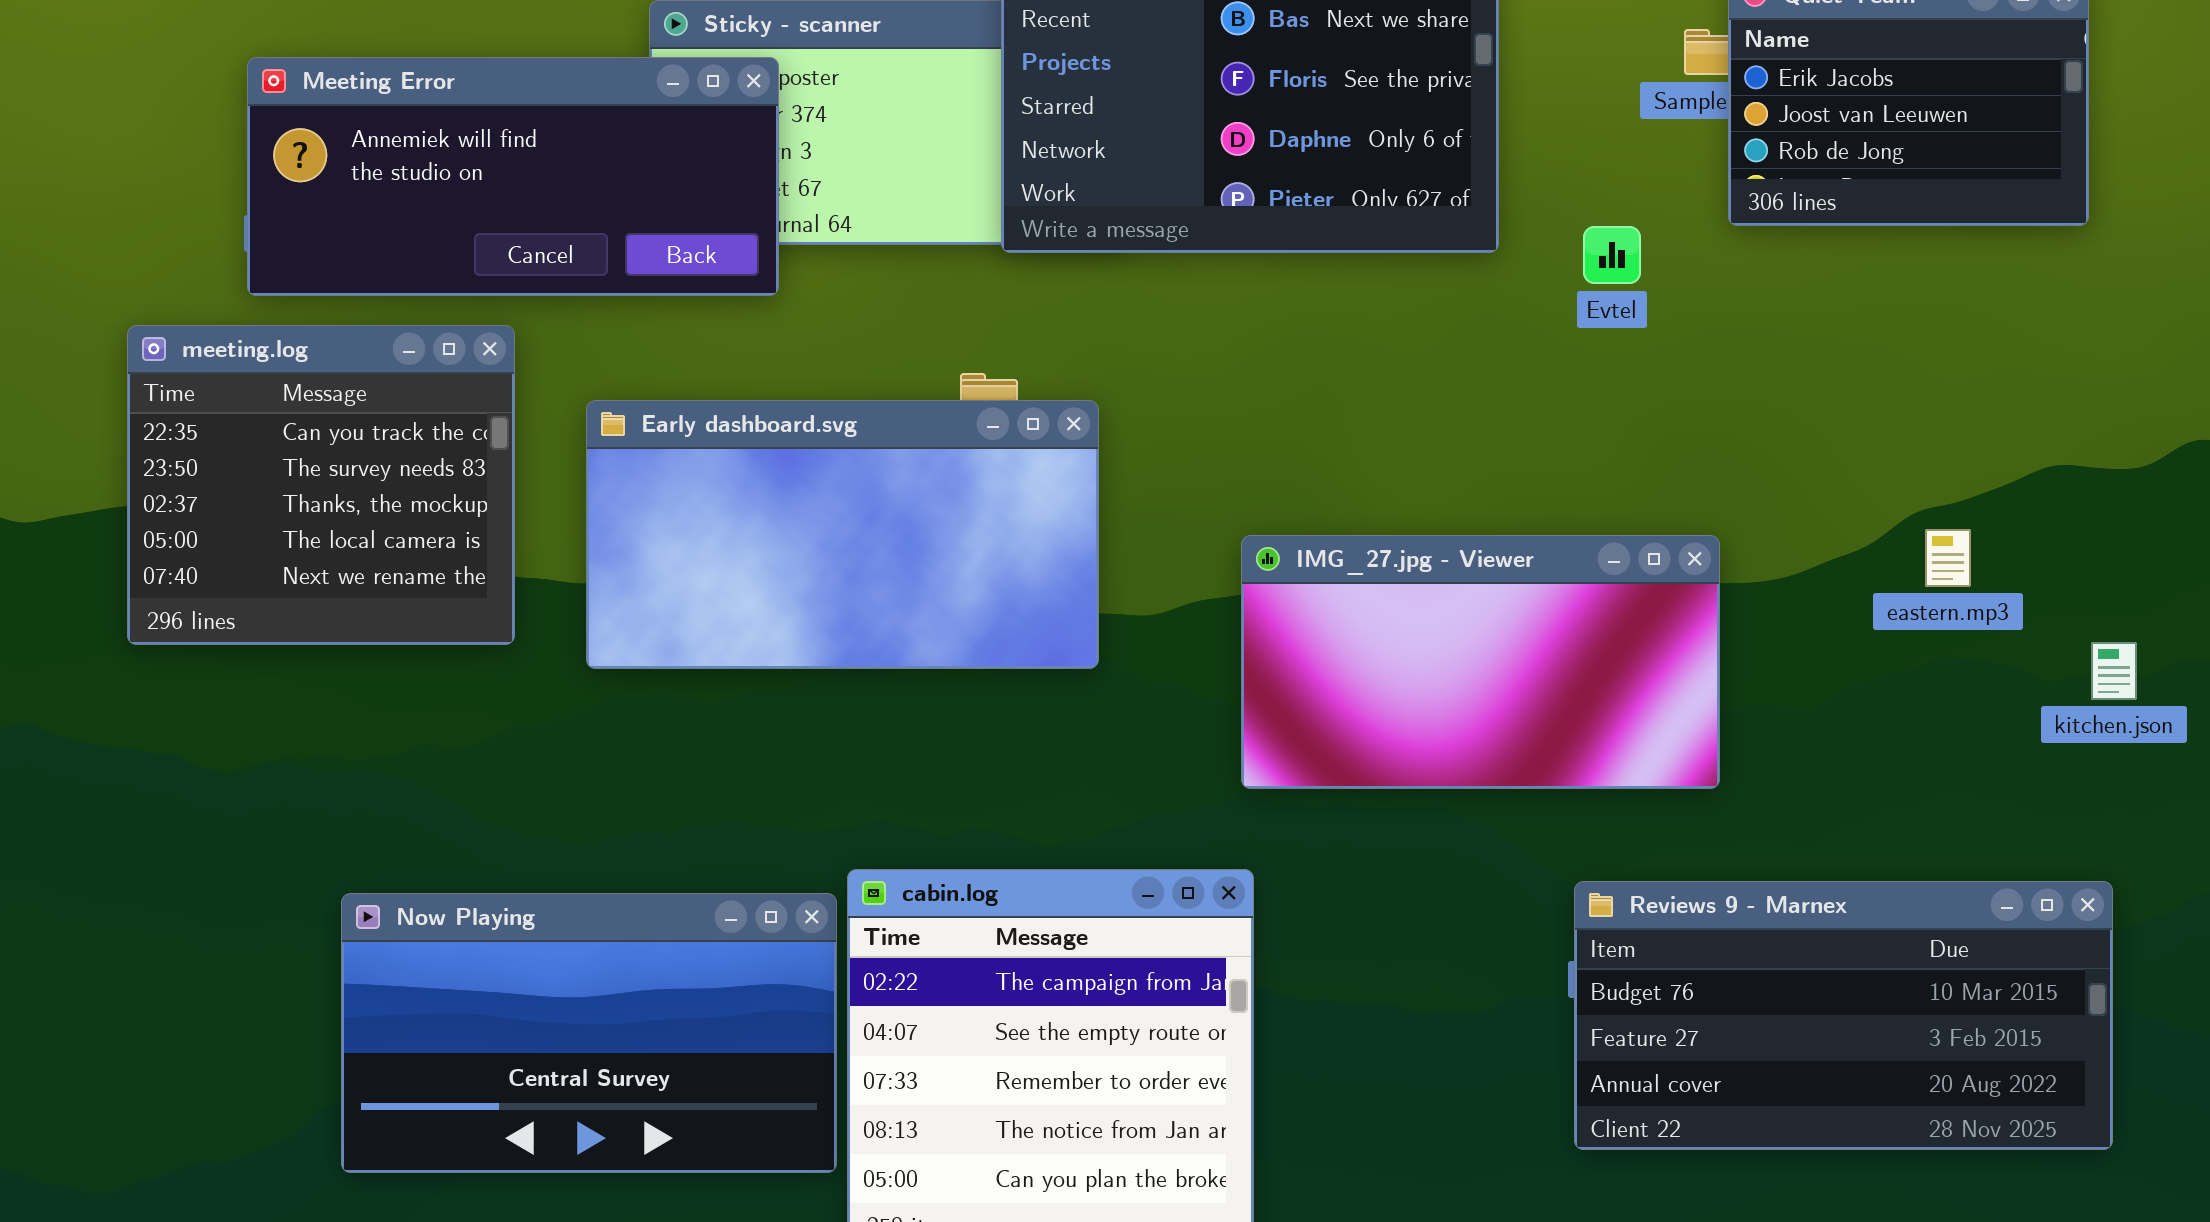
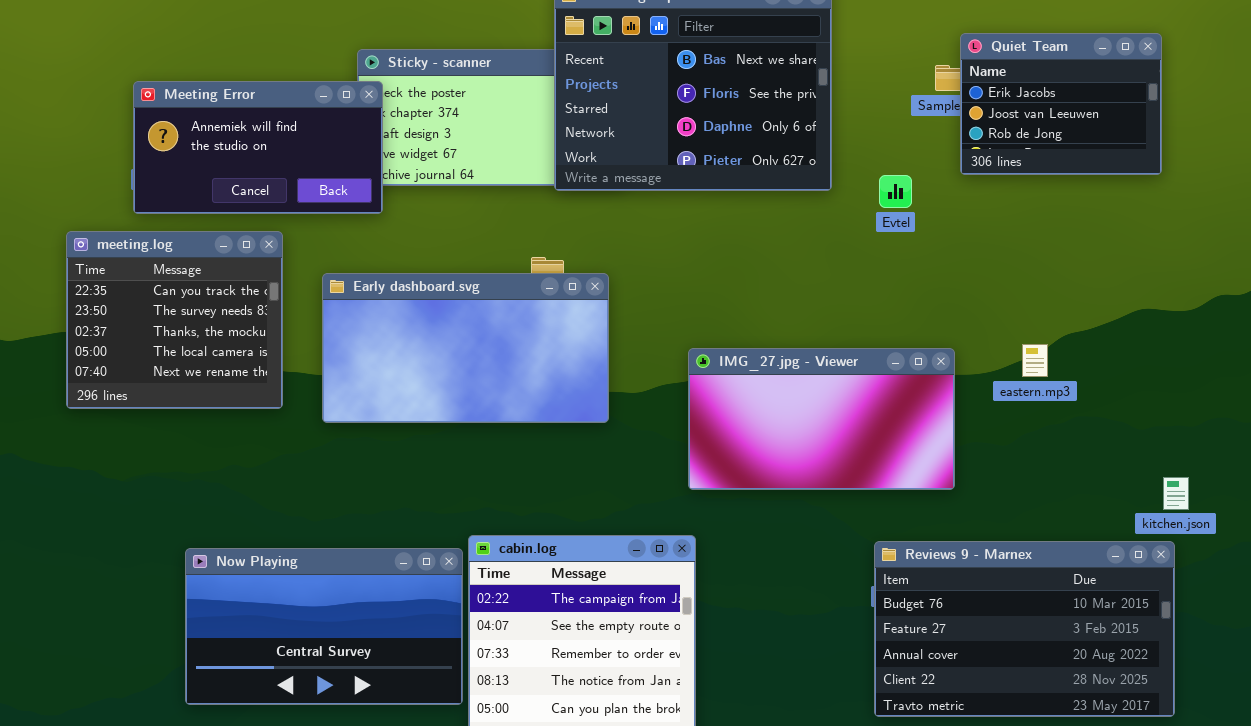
Meeting Error: [247,57,779,296] -> [133,81,383,214], resized
eastern.mp3: [1925,529,1971,587] -> [1022,344,1048,377], moved
kitchen.json: [2091,642,2137,700] -> [1163,477,1189,510], moved
Reviews 9 - Marnex: [1574,881,2113,1150] -> [874,541,1175,717], resized

